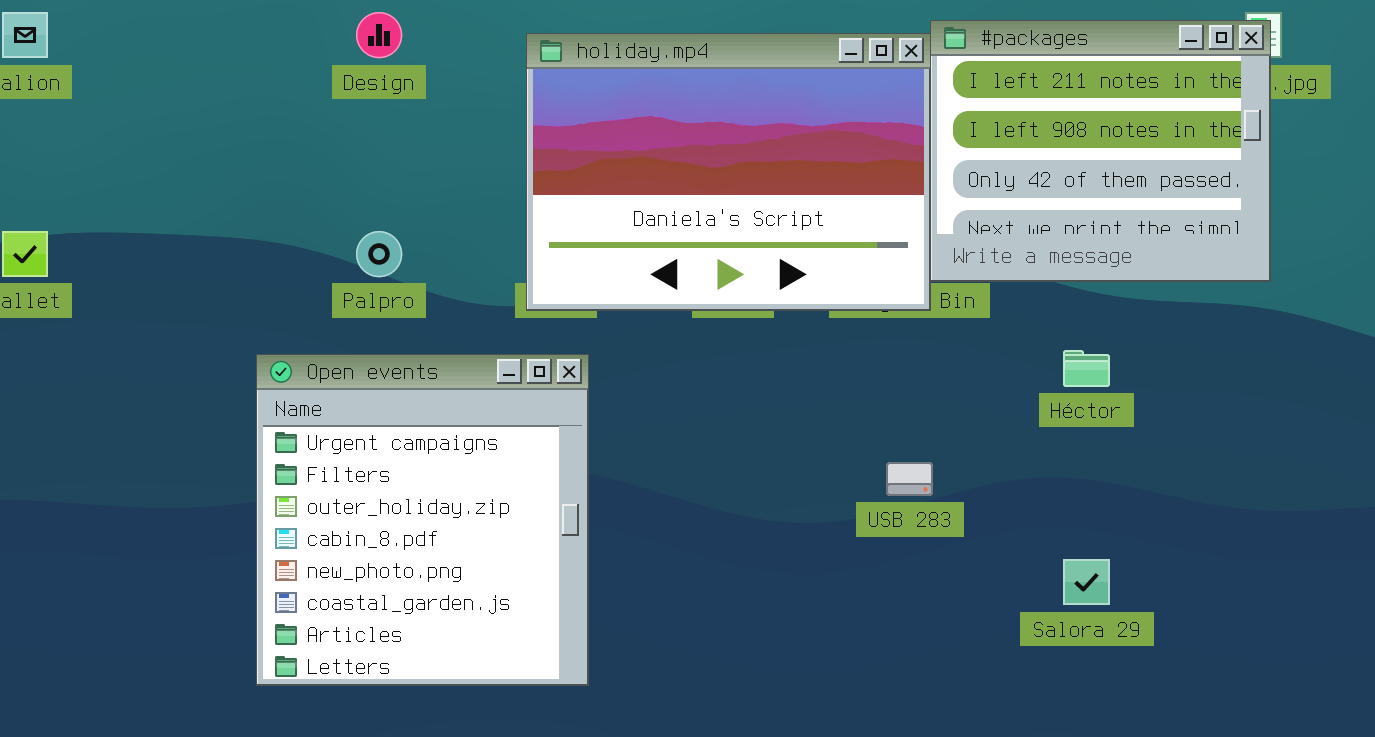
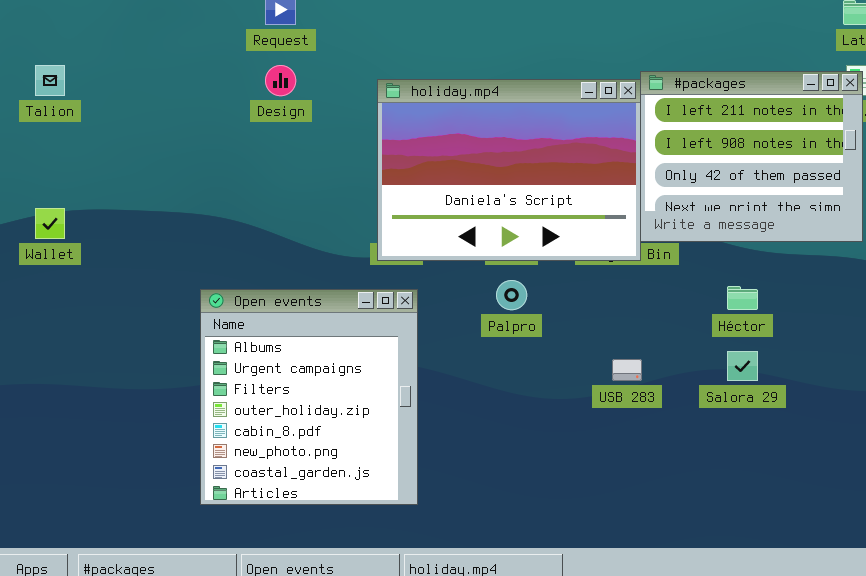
Palpro: [356,231,402,277] -> [496,280,527,310], moved
Open events: [256,354,589,686] -> [200,289,418,505], scrolled up 1 row
Salora 29: [1063,559,1110,605] -> [727,351,758,381], moved

